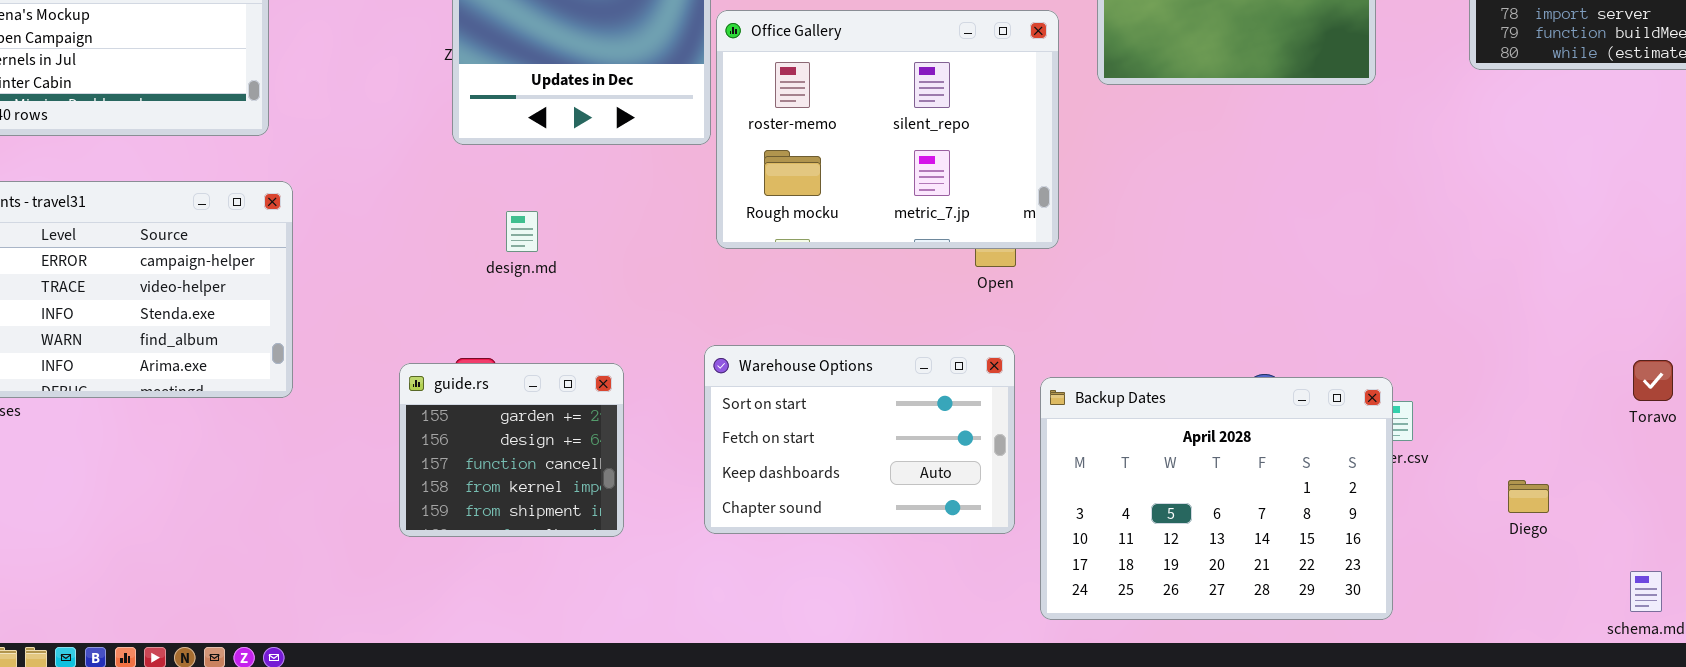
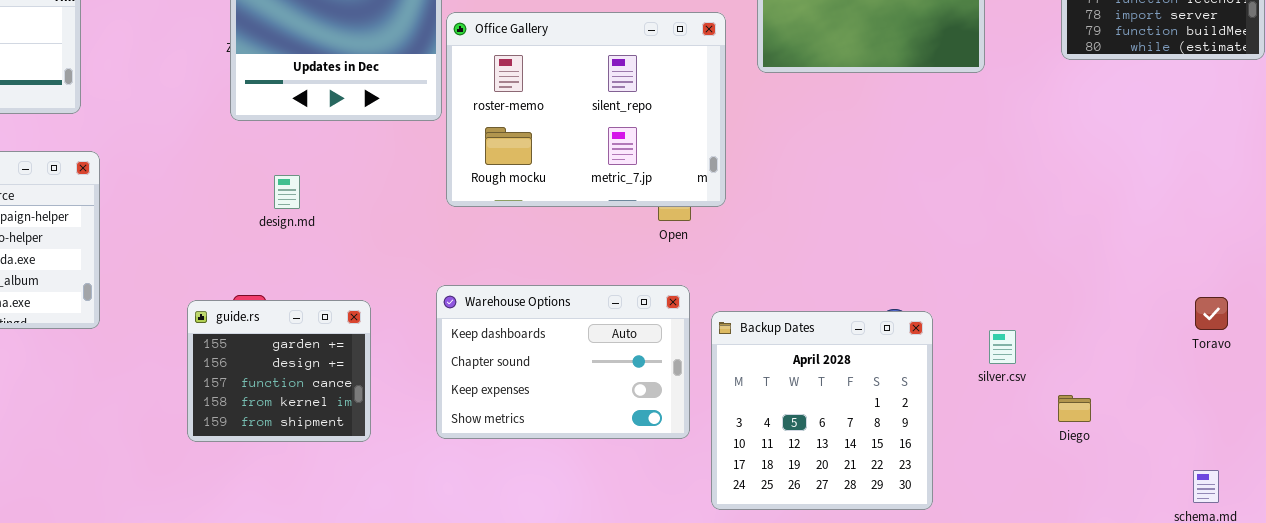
Warehouse Options: [704,345,1015,534] -> [436,285,690,439], scrolled down 2 rows
Backup Dates: [1040,377,1393,620] -> [711,311,933,510], resized
Diego: [1508,480,1549,513] -> [1058,395,1091,422], moved

